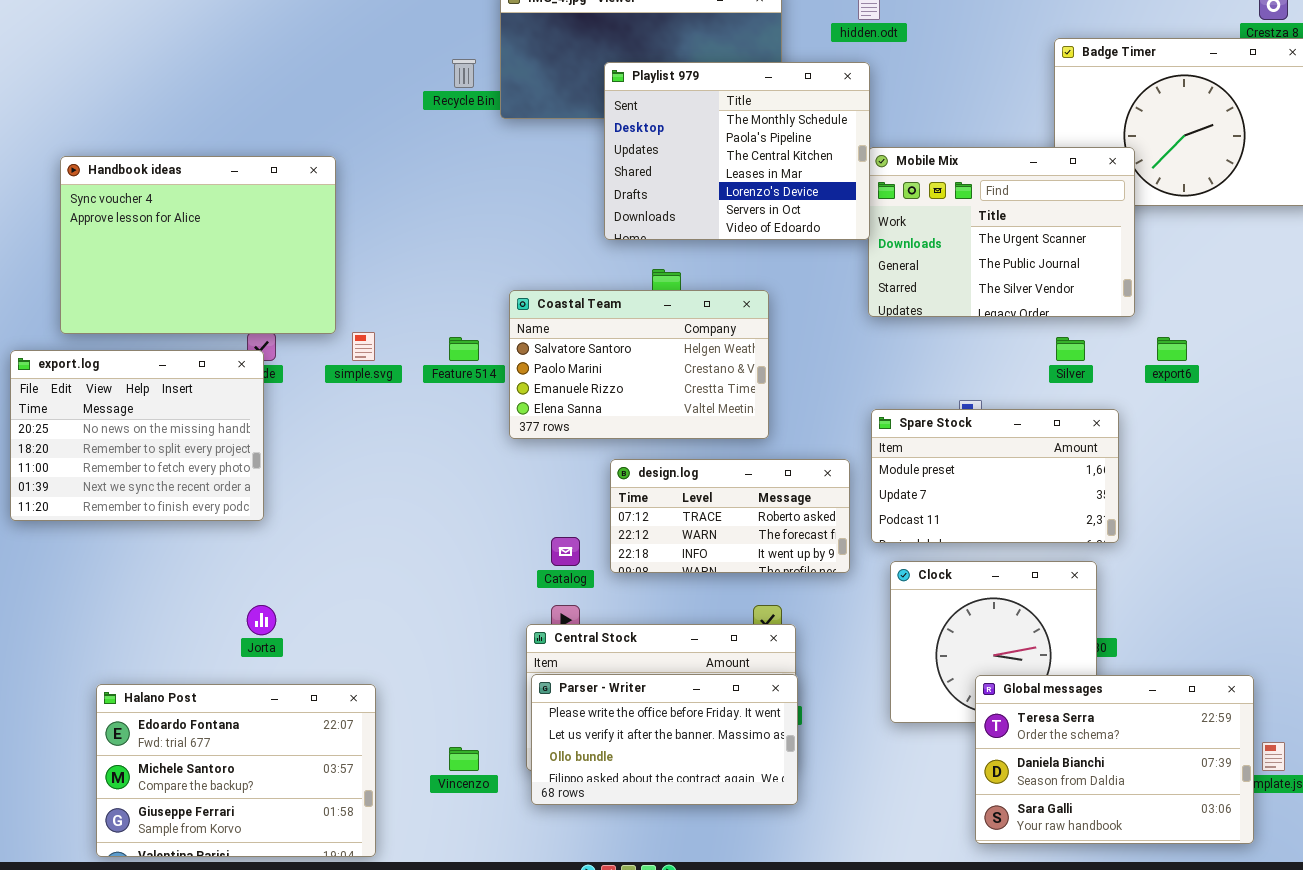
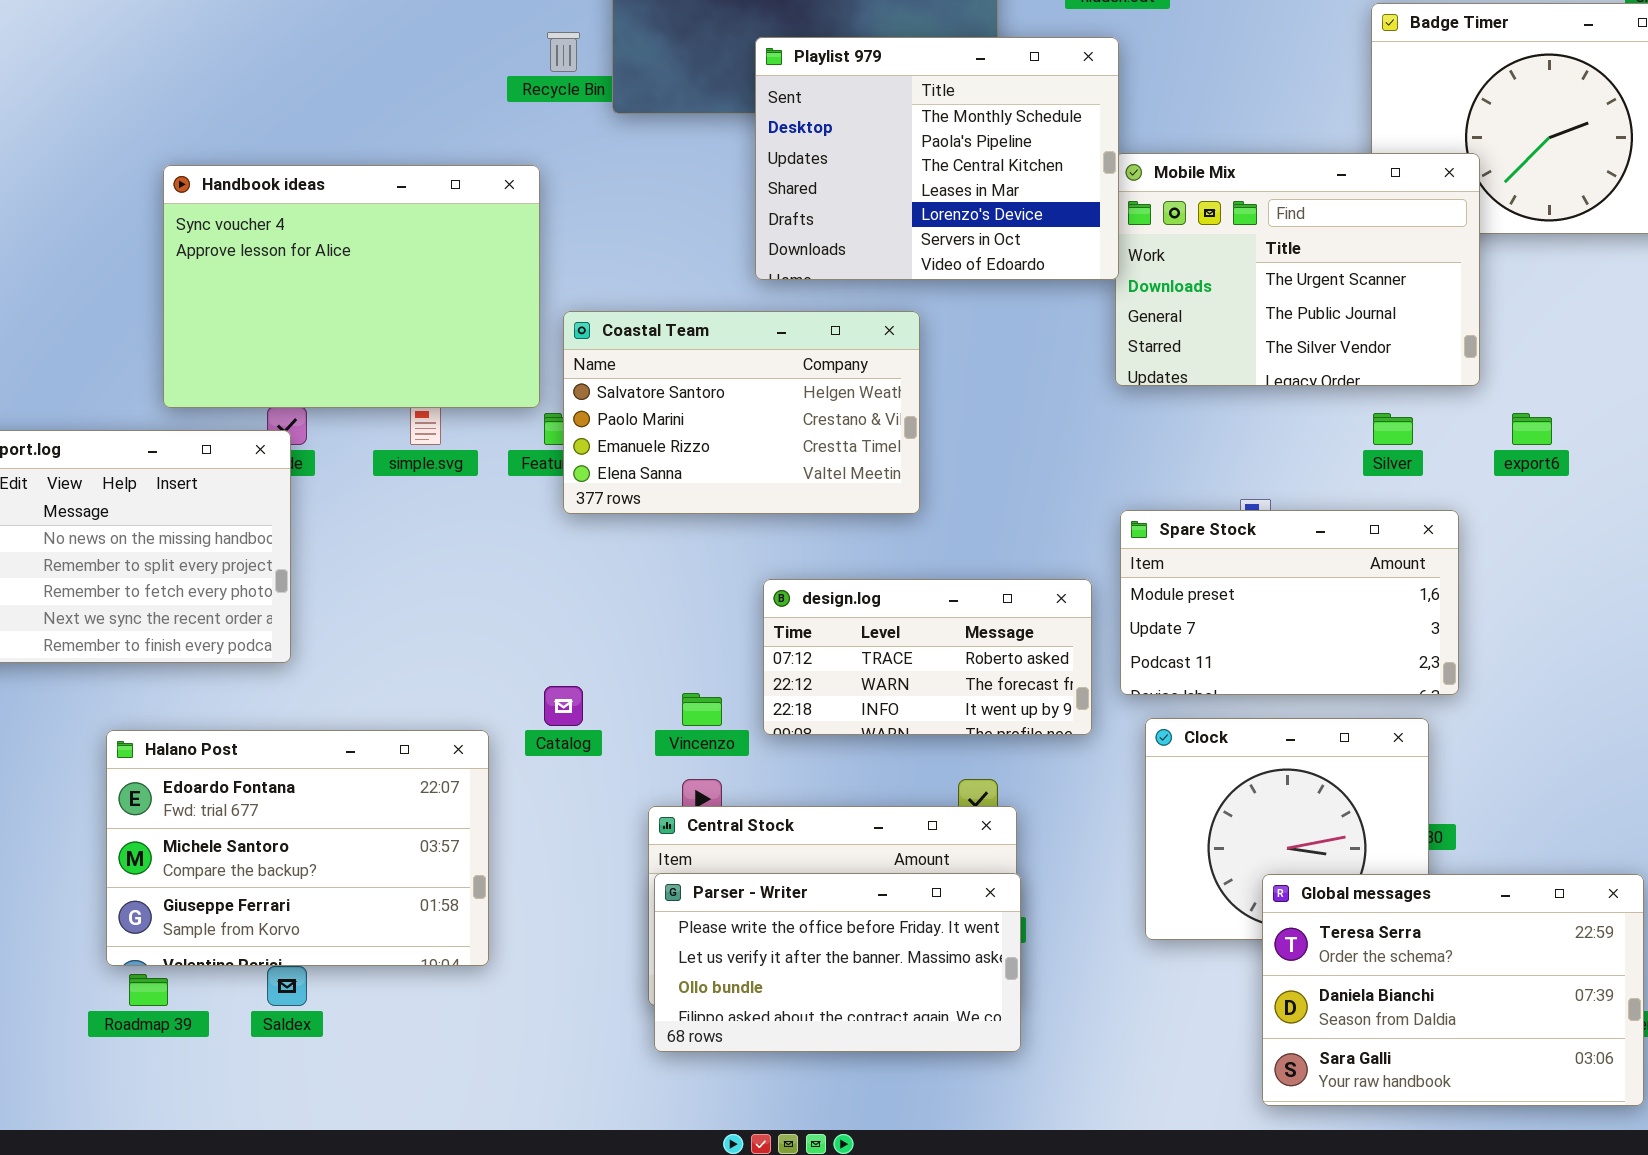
Handbook ideas: [60,156,336,334] -> [163,165,540,408], moved
Coastal Team: [509,290,769,439] -> [563,311,920,514], moved
Catalog: [551,537,580,566] -> [544,686,583,726], moved
Halano Post: [96,684,376,857] -> [106,730,489,966], moved
Vincenzo: [449,747,479,771] -> [682,693,722,726], moved

